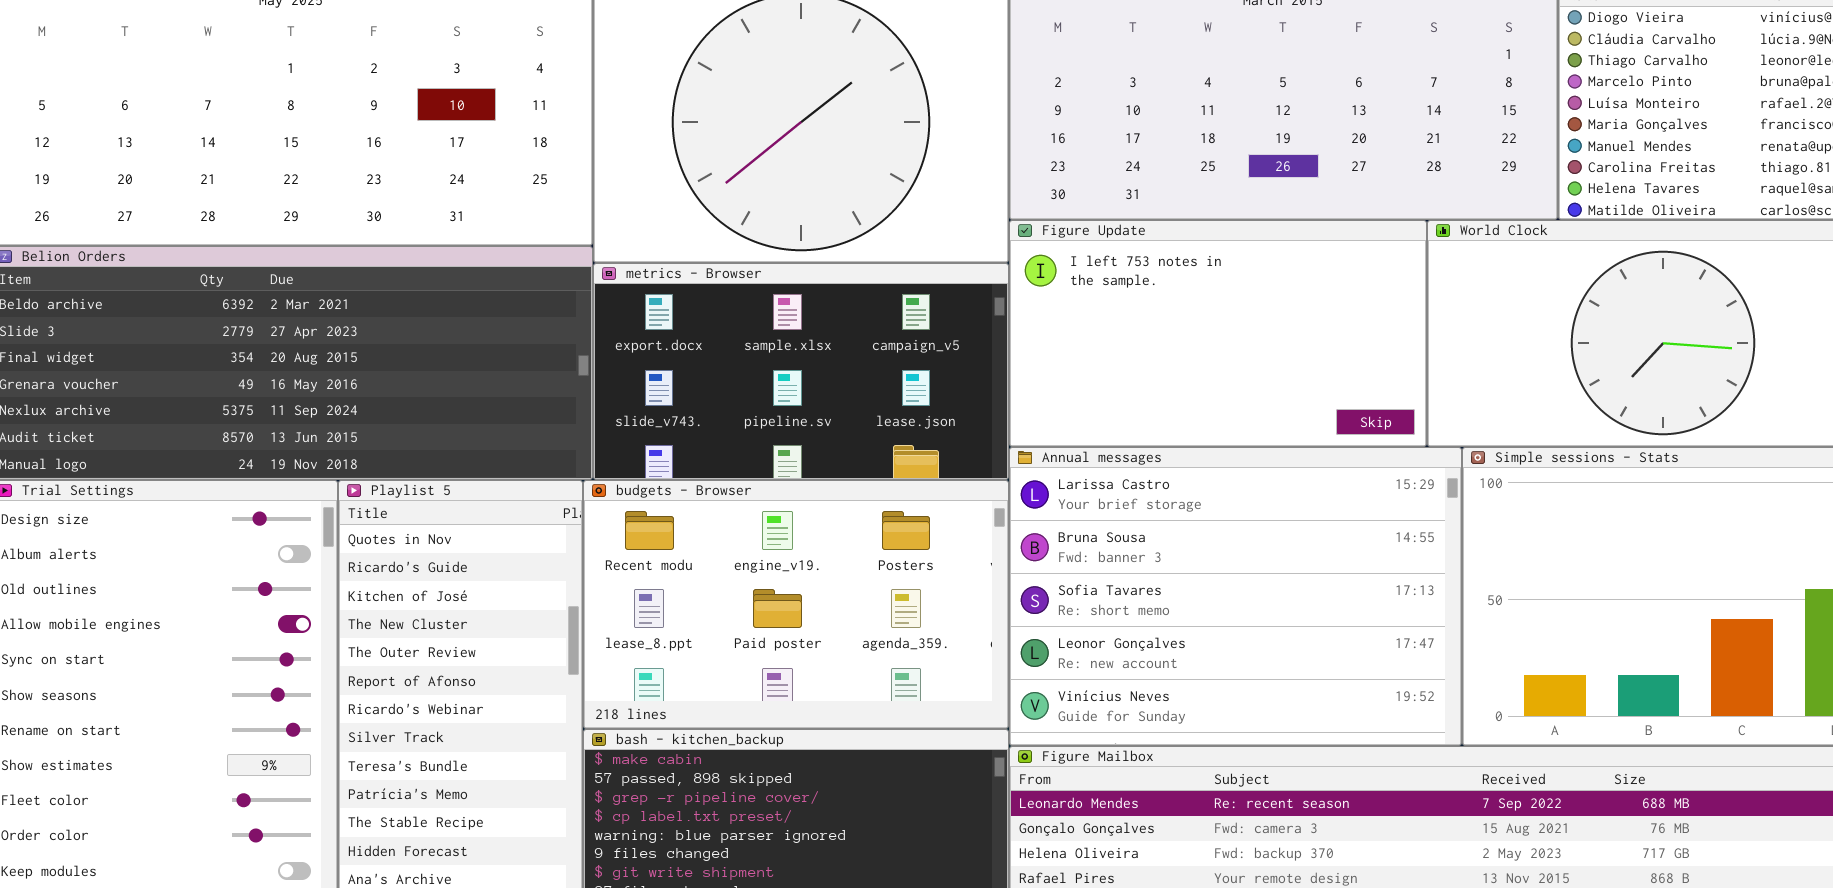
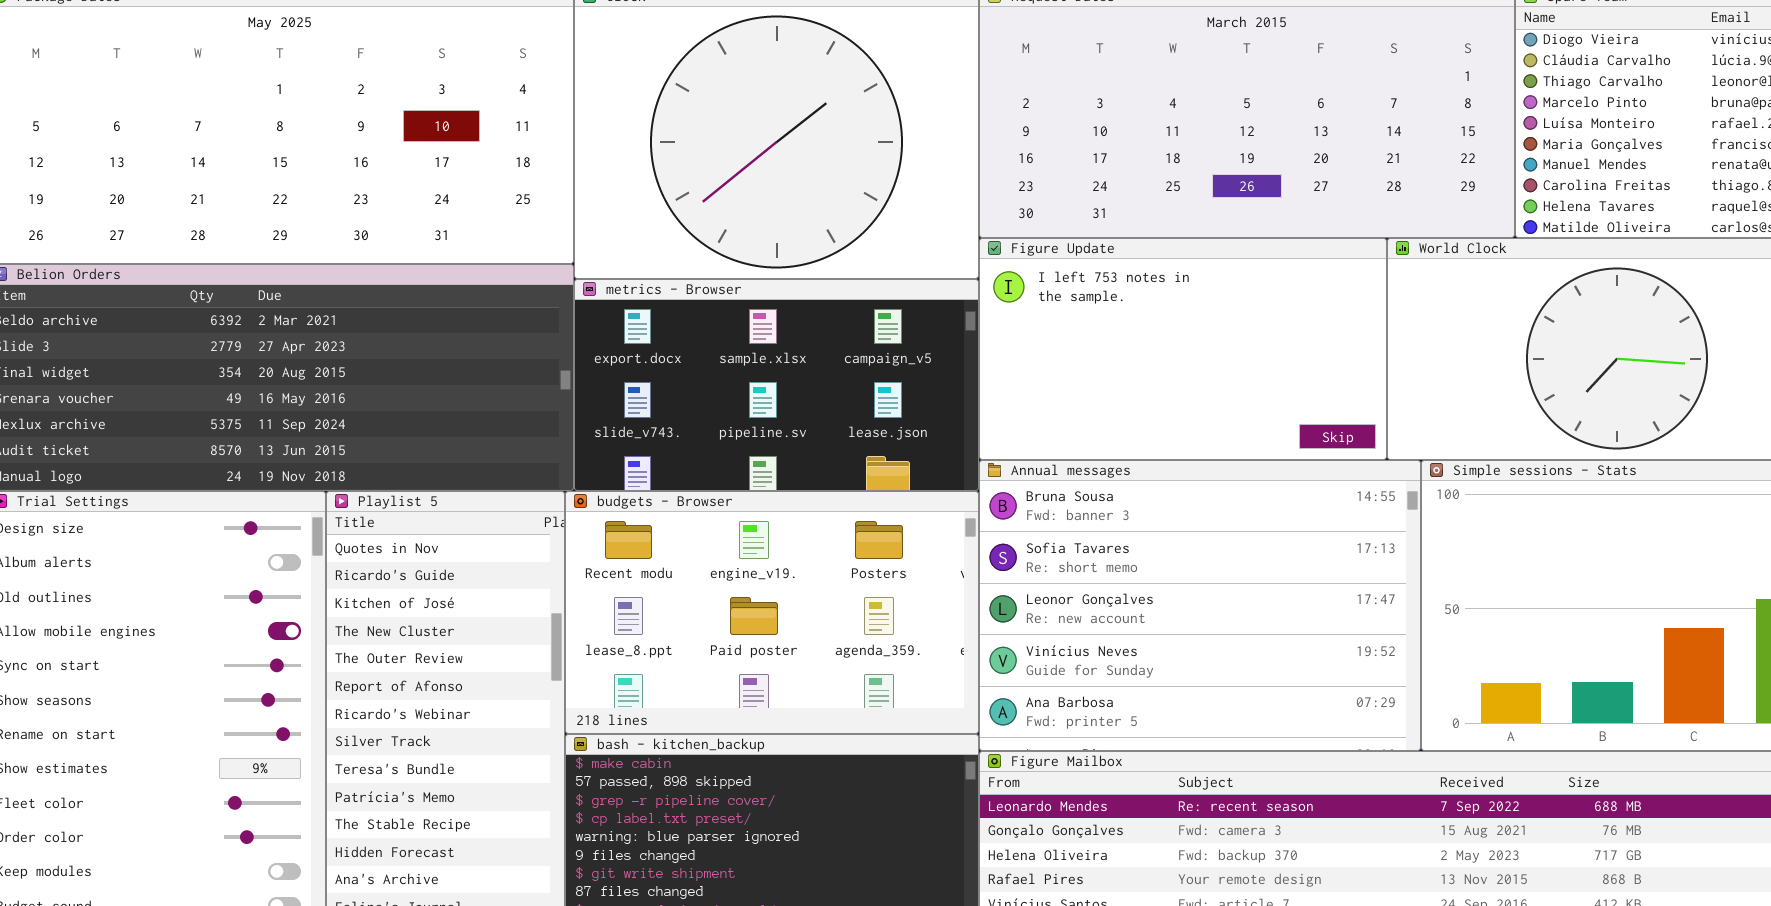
Annual messages: [1009,447,1462,746] -> [979,460,1421,751], scrolled down 1 row

